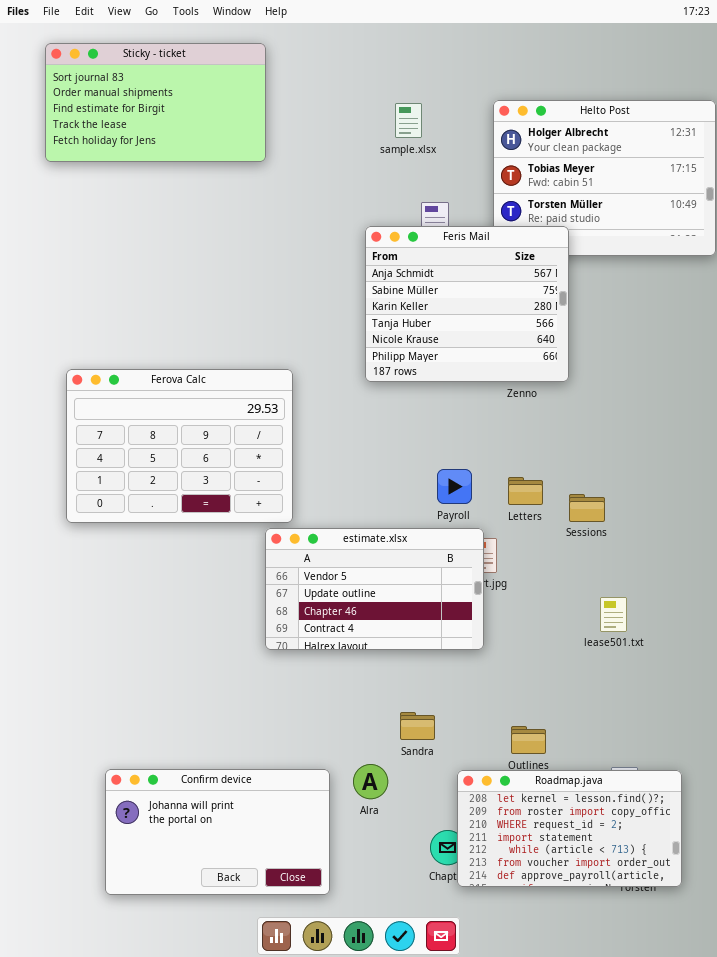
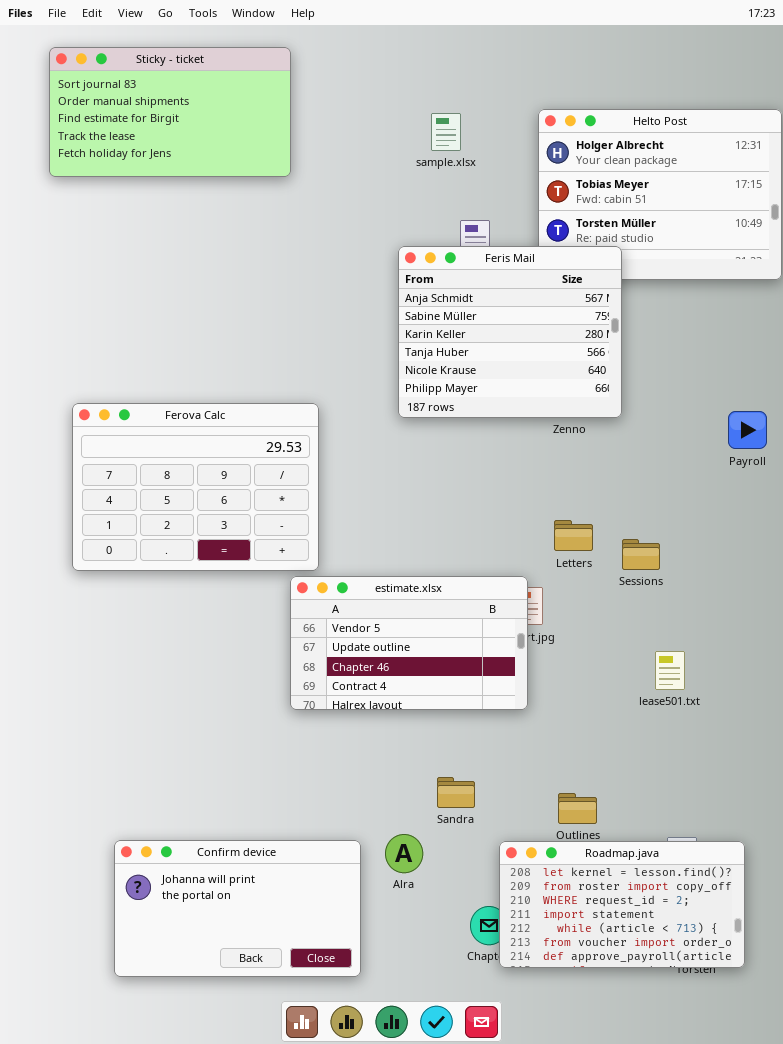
Payroll: [437,469,472,504] -> [728,411,767,449], moved

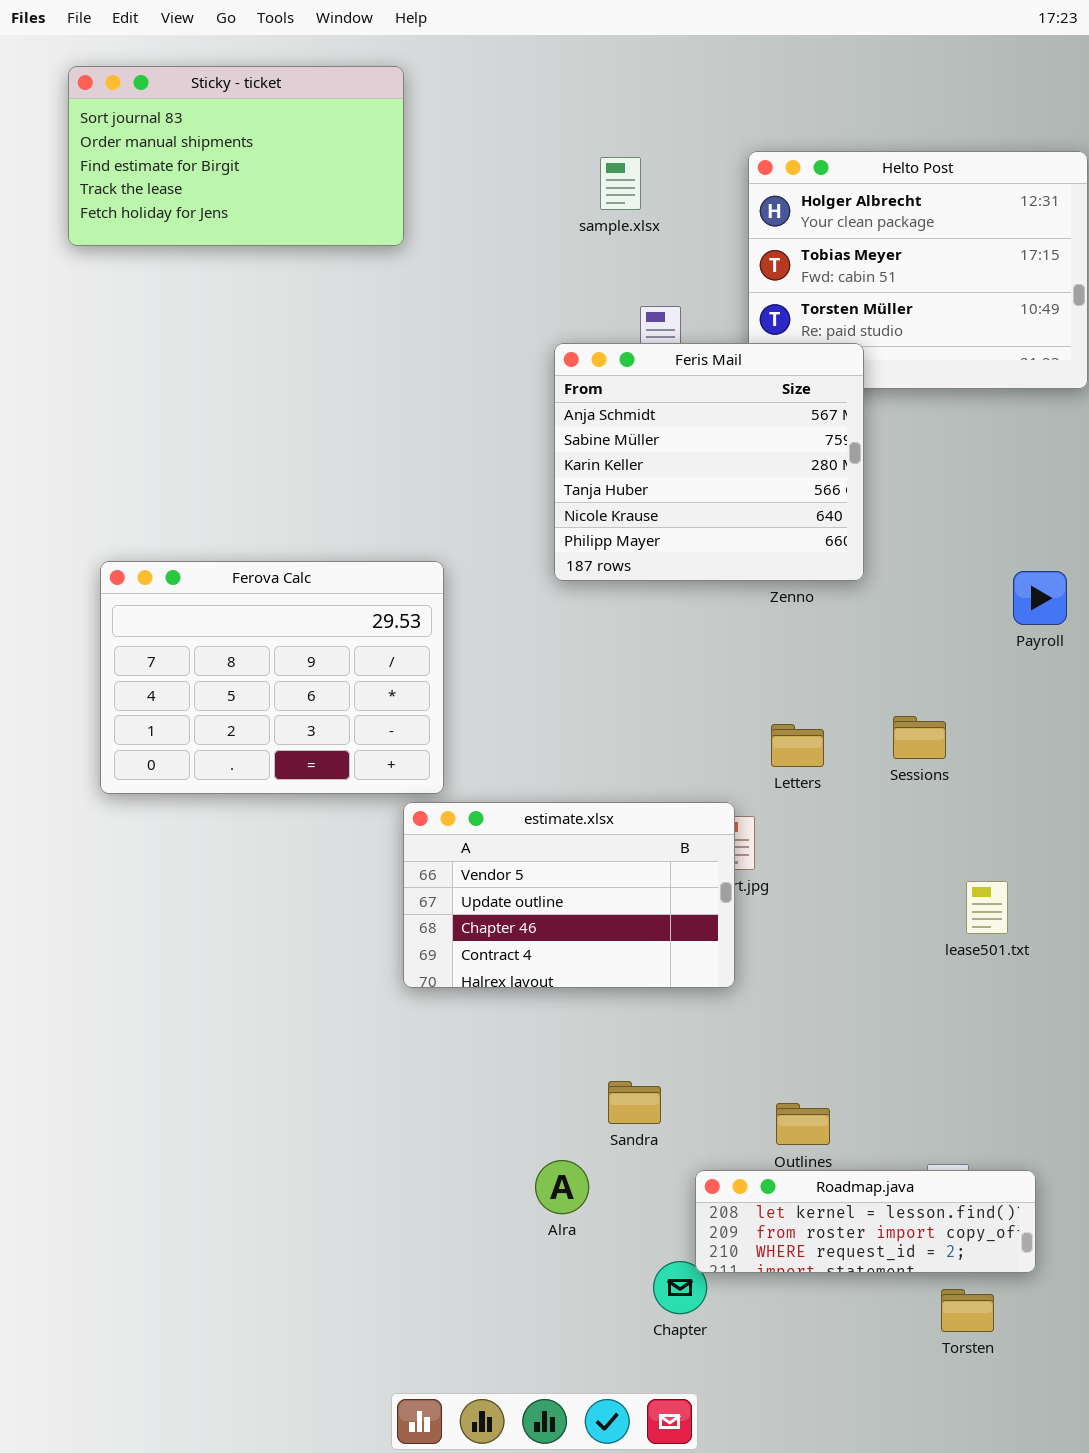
Sessions: [622,539,660,570] -> [893,716,946,759], moved
lease501.txt: [655,651,685,690] -> [966,881,1008,934], moved
Confirm device: [114,840,361,977] -> none, closed
Roadmap.java: [499,841,745,968] -> [695,1170,1036,1273], resized

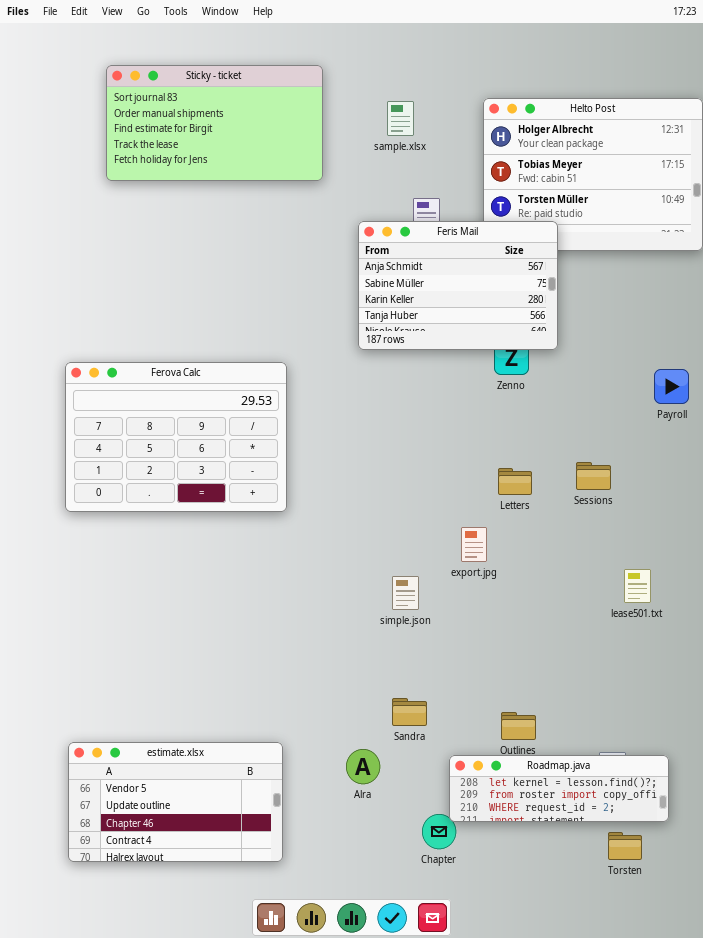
Sticky - ticket: [68,66,404,246] -> [106,65,323,181], moved
Feris Mail: [554,343,864,581] -> [358,221,558,350], resized
estimate.xlsx: [403,802,735,988] -> [68,742,283,862], moved

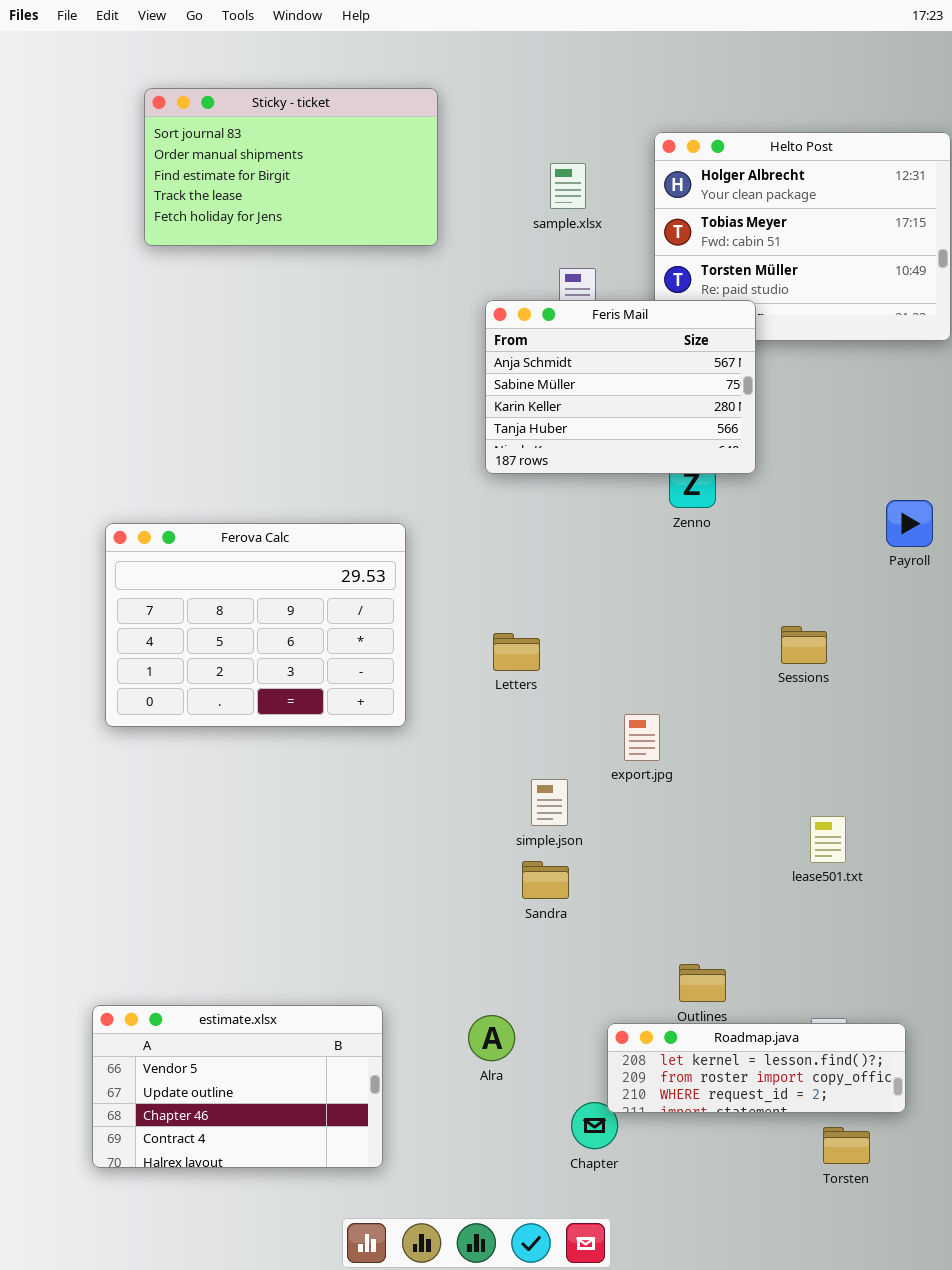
sample.xlsx: [387,101,414,136] -> [550,163,586,209], moved
Ferova Calc: [65,362,287,512] -> [105,523,406,727], moved
Letters: [498,468,532,495] -> [493,633,540,671], moved
lease501.txt: [624,569,651,603] -> [810,816,846,863], moved
Sandra: [392,698,427,726] -> [522,861,569,899], moved

